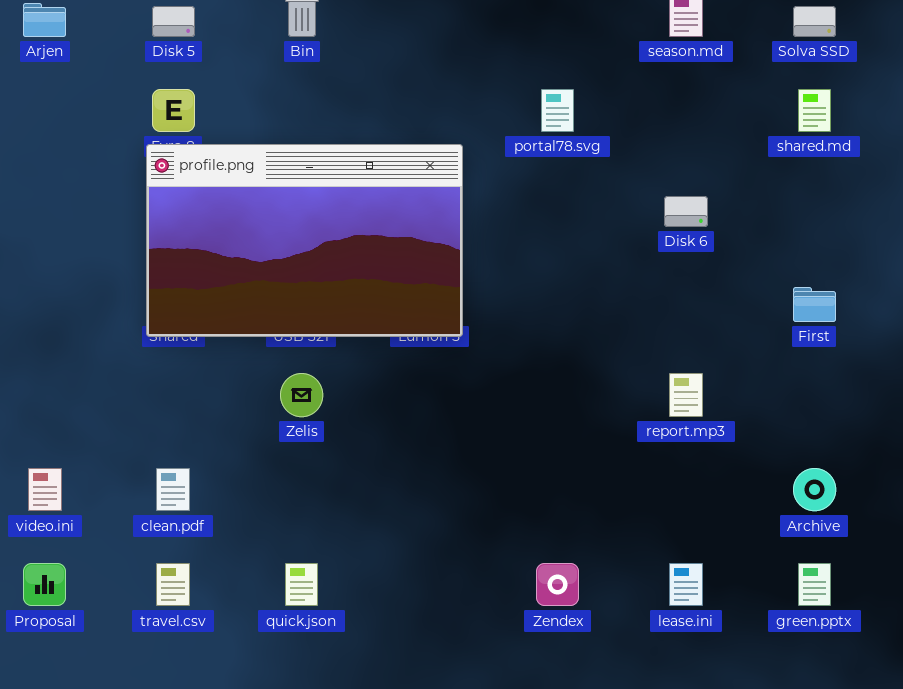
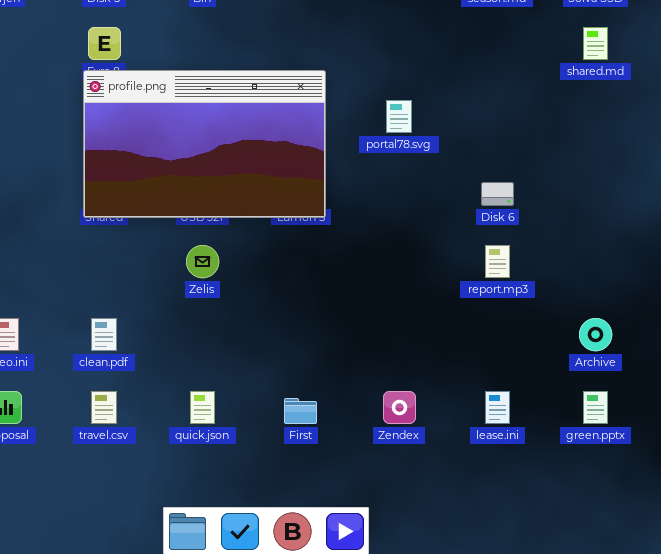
portal78.svg: [541,89,574,132] -> [386,100,412,133], moved
Disk 6: [664,196,708,227] -> [481,182,514,206], moved
First: [793,287,836,322] -> [284,398,317,424], moved

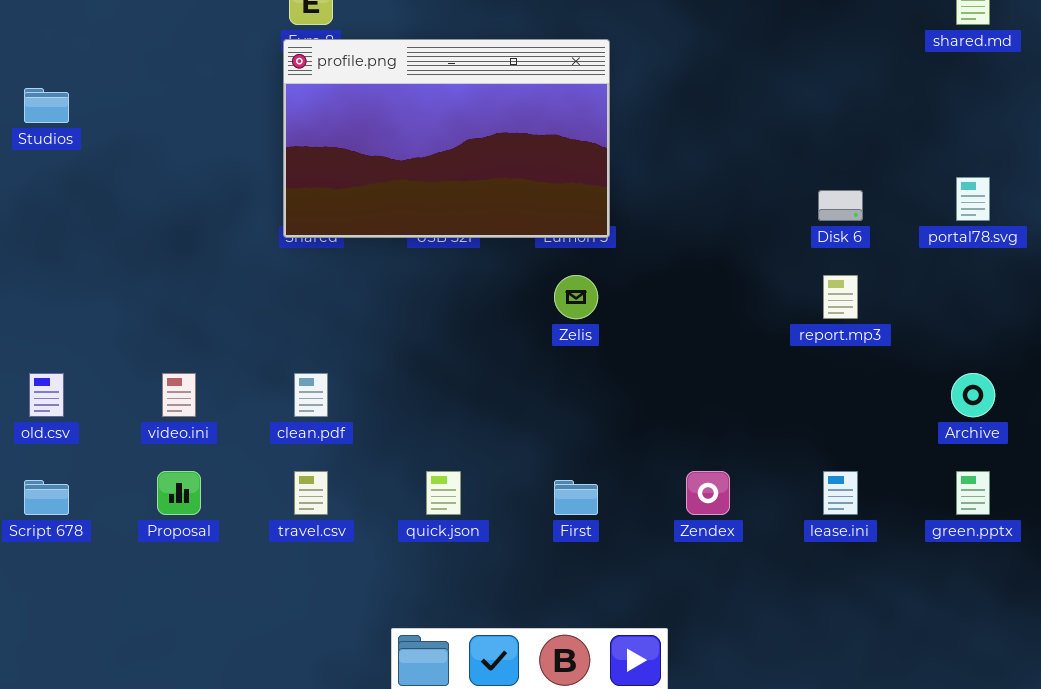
portal78.svg: [386,100,412,133] -> [956,177,990,221], moved
Zelis: [186,245,219,278] -> [554,275,598,319], moved

